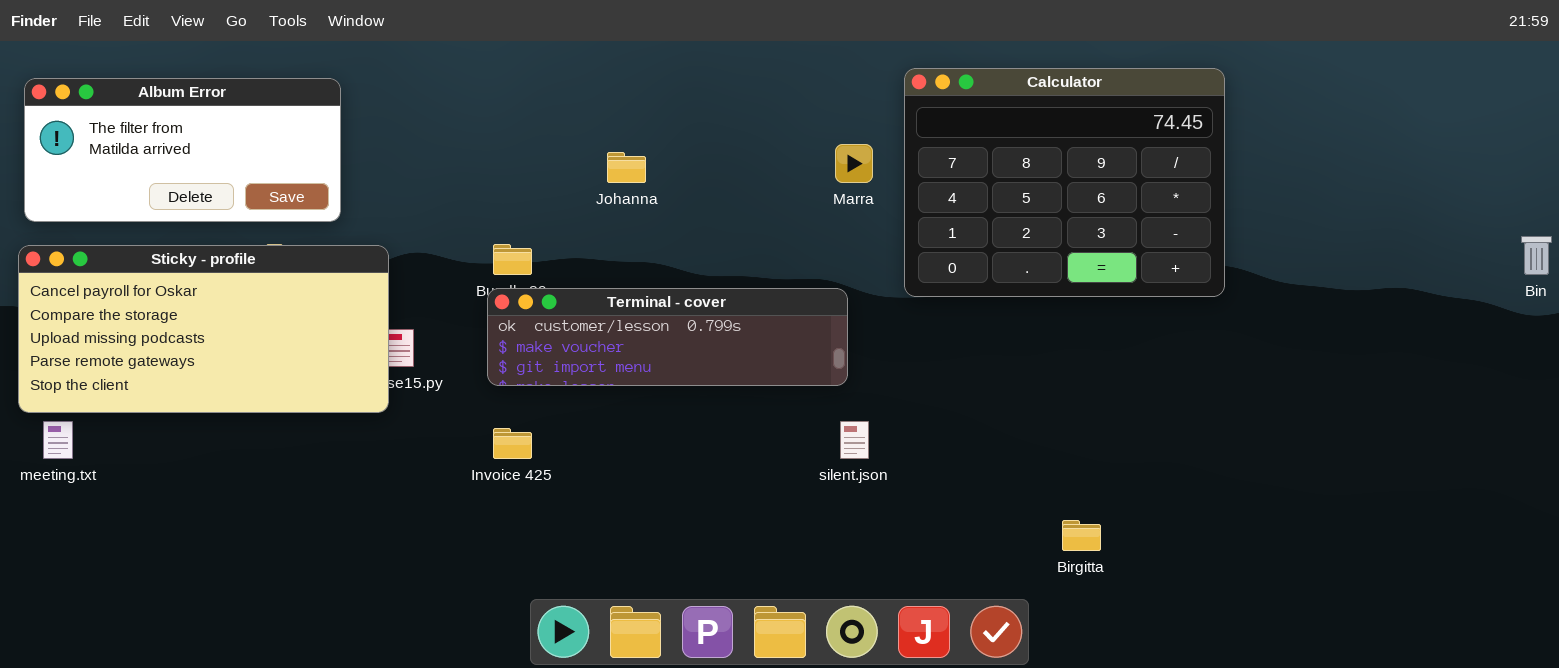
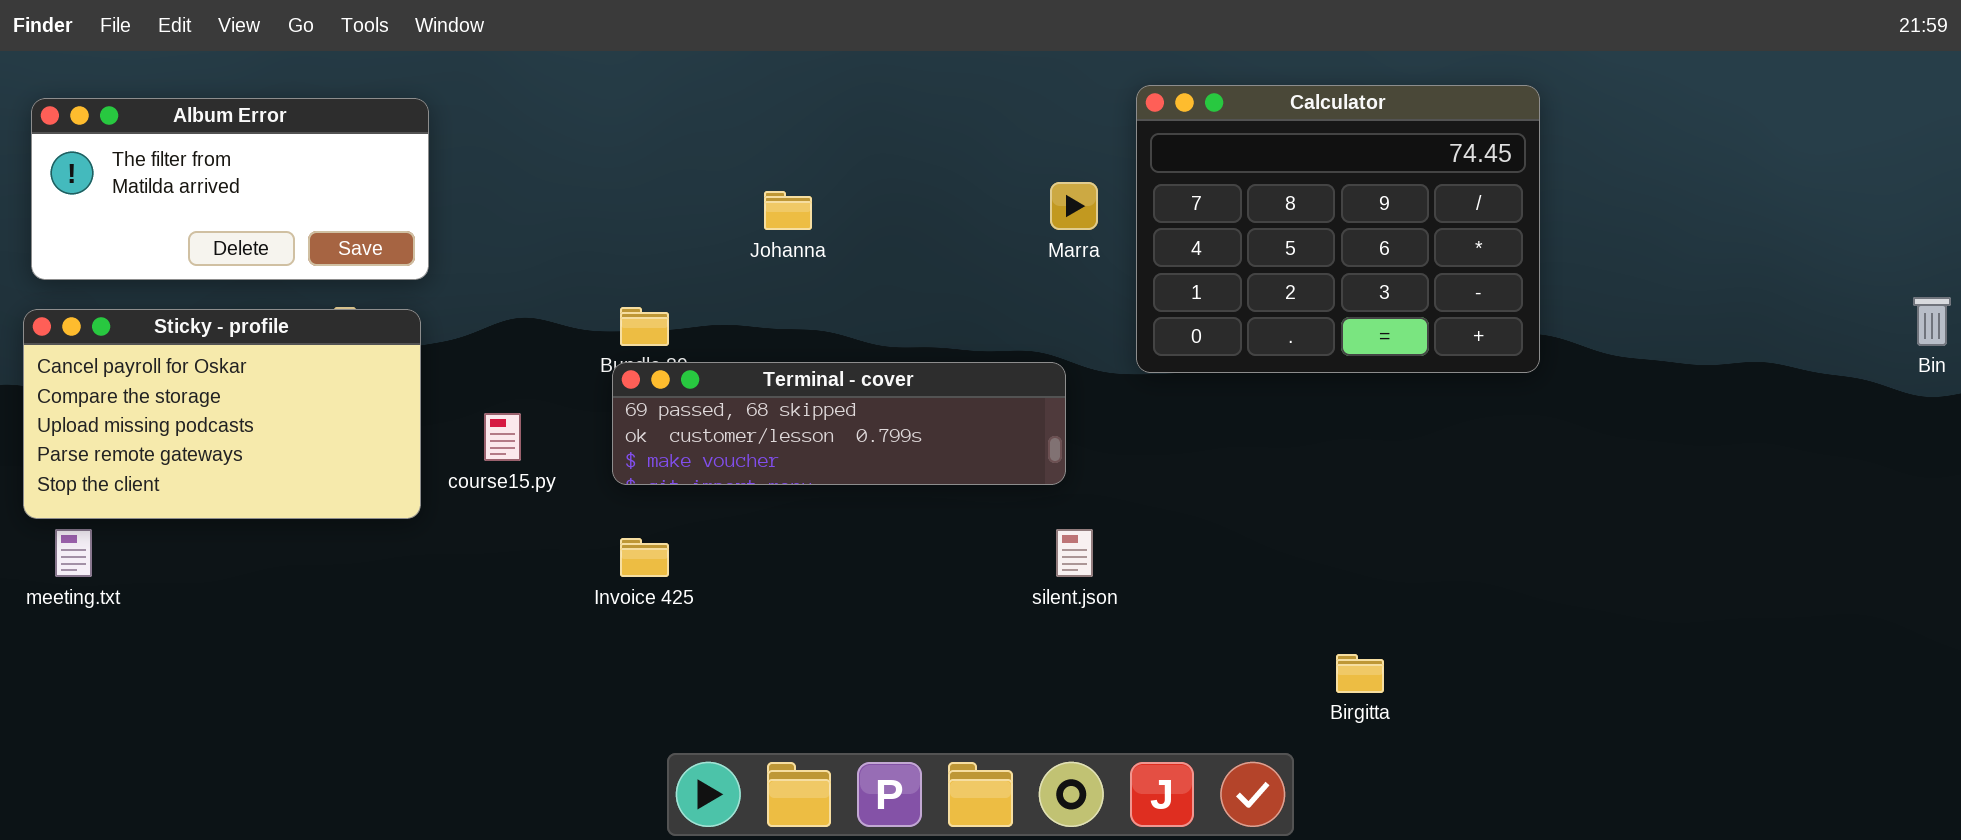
Sticky - profile: [18,245,389,413] -> [23,309,421,519], resized
Terminal - cover: [487,288,848,386] -> [612,362,1066,485], scrolled up 1 row

